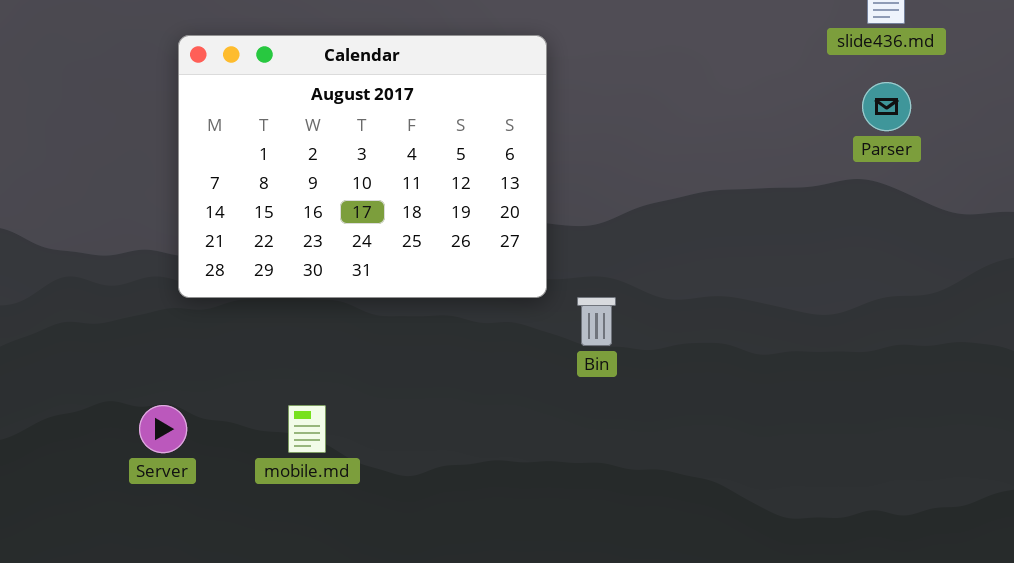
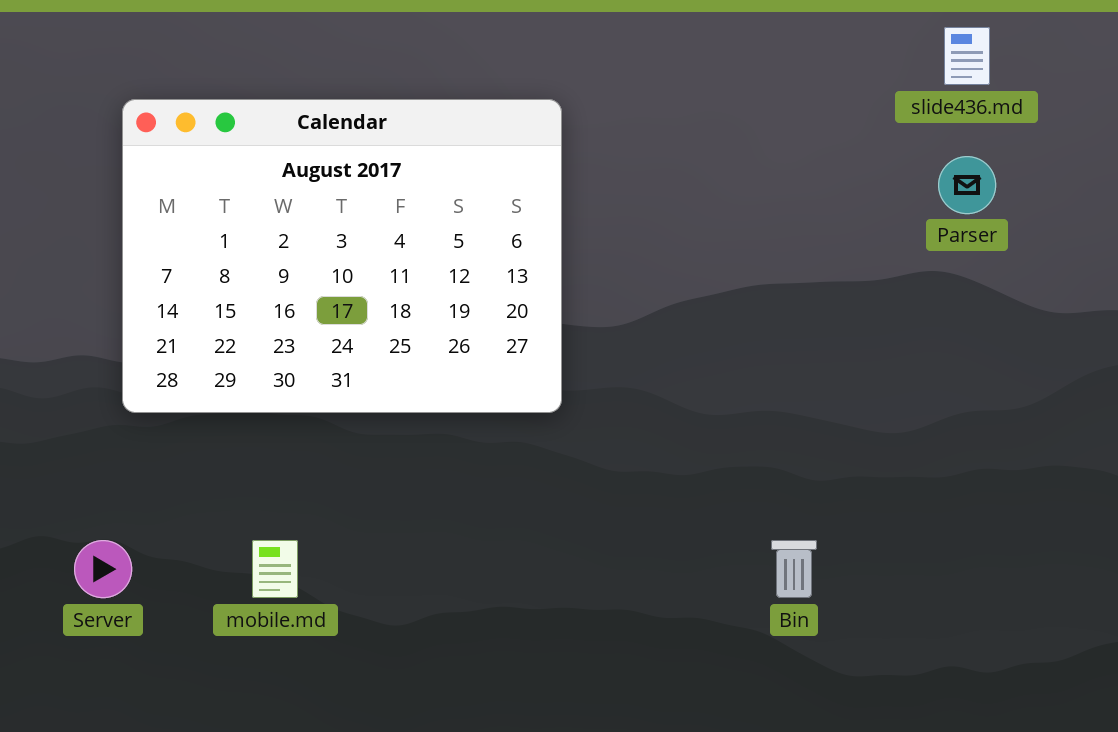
Bin: [577,297,616,346] -> [771,540,817,598], moved

